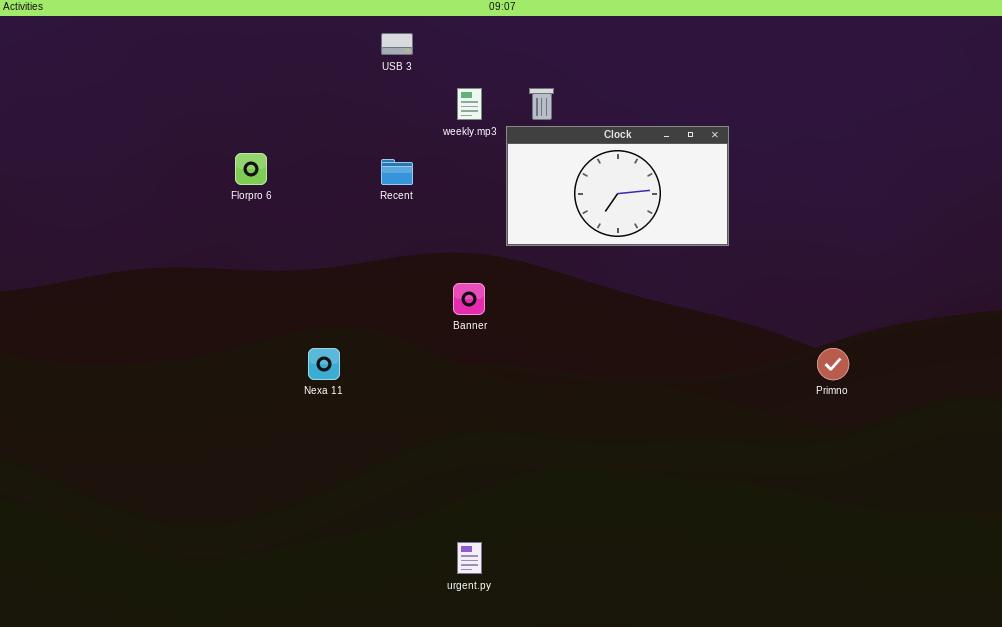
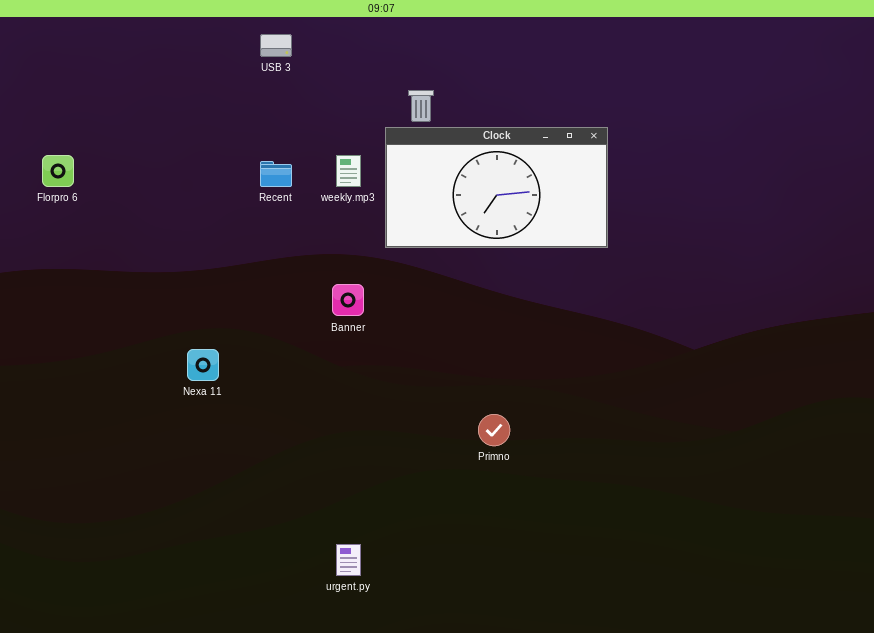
weekly.mp3: [457,88,482,120] -> [336,155,361,187], moved
Florpro 6: [235,153,267,185] -> [42,155,74,187], moved
Primno: [817,348,849,380] -> [478,414,510,446], moved

